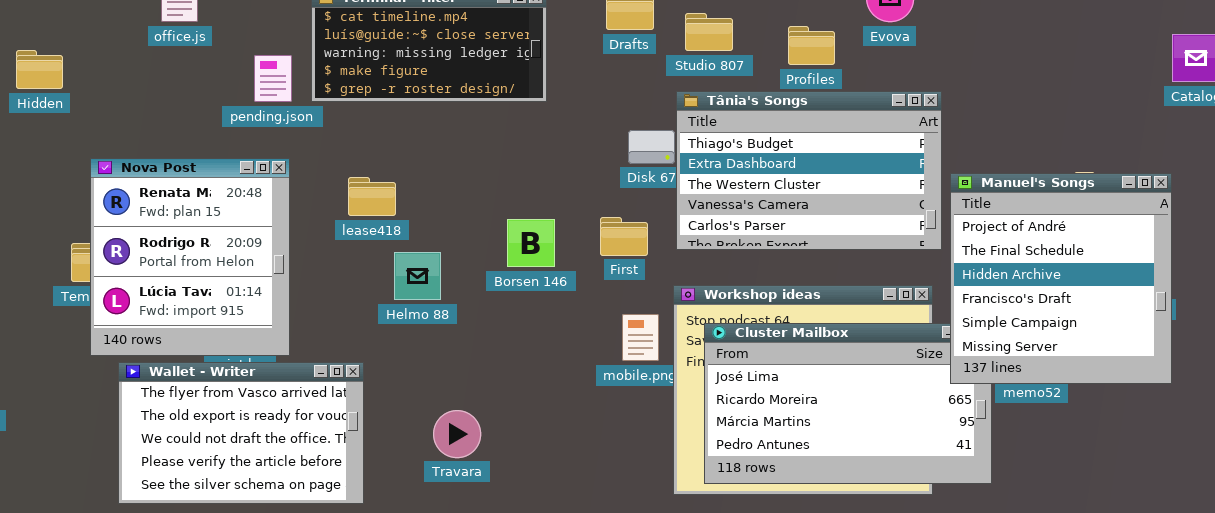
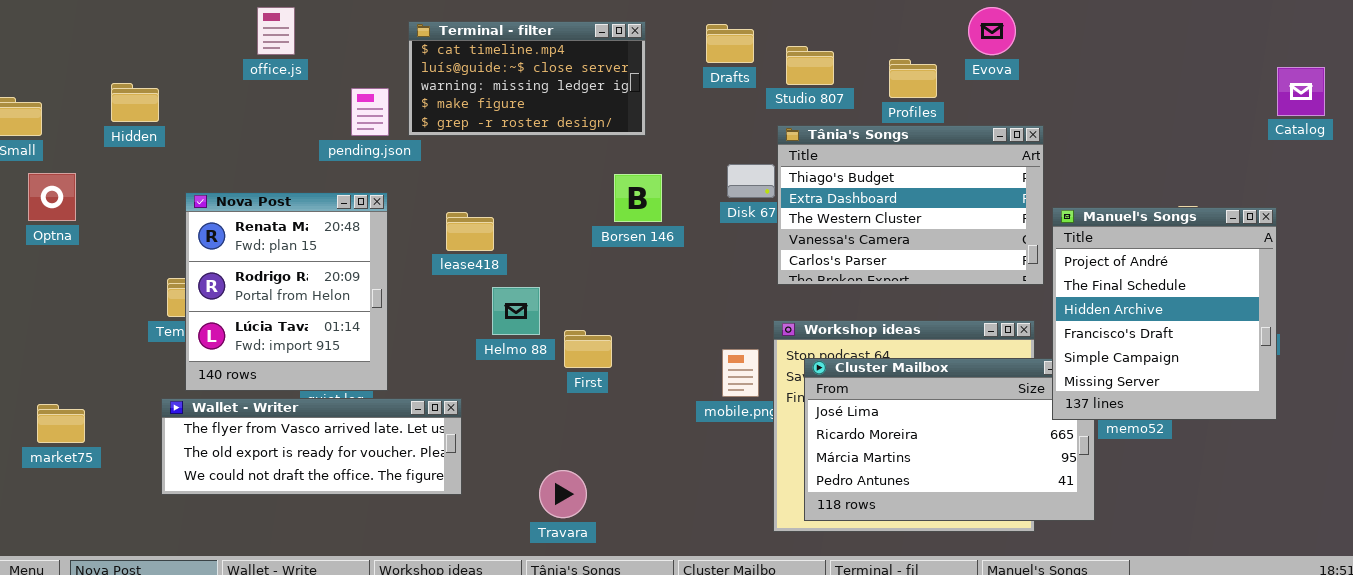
First: [600,217,648,256] -> [564,330,612,368], moved
Borsen 146: [507,219,555,267] -> [614,174,662,222], moved
Wallet - Writer: [118,362,364,504] -> [161,398,462,495], resized
Travara: [433,410,481,458] -> [539,470,587,518], moved

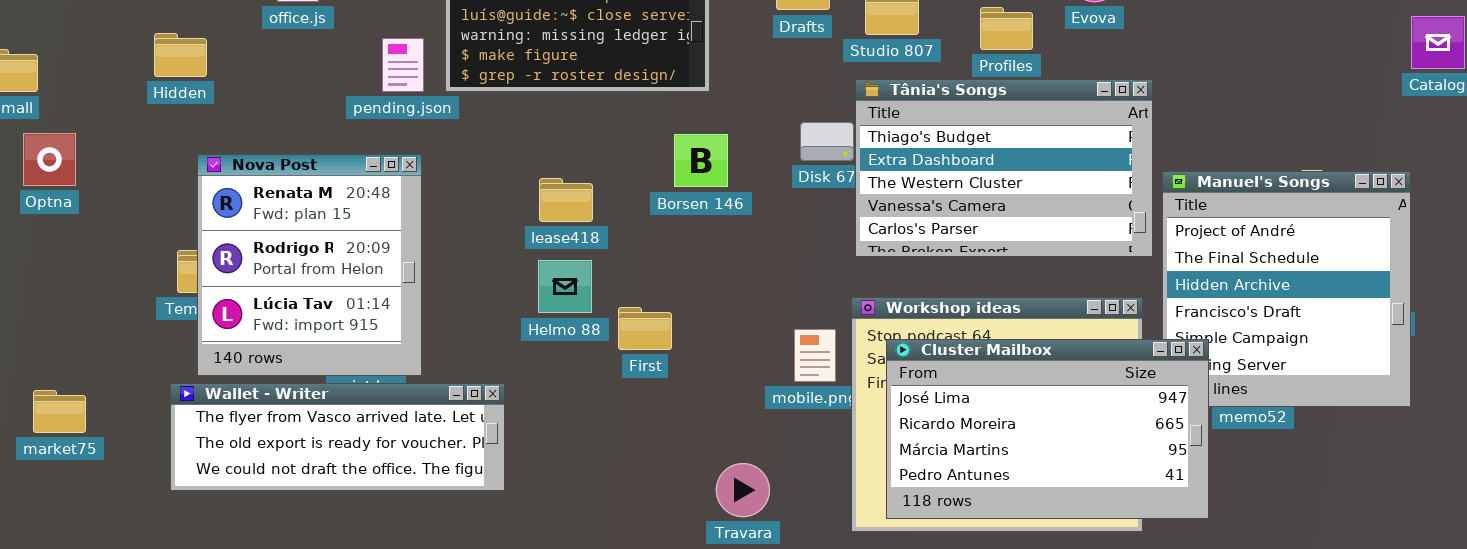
Hidden: [111,83,159,122] -> [154,33,207,77], moved
lease418: [446,212,494,251] -> [539,178,593,222], moved
Cluster Mailbox: [804,358,1095,521] -> [886,339,1209,519], raised
Travara: [539,470,587,518] -> [716,463,770,517], moved

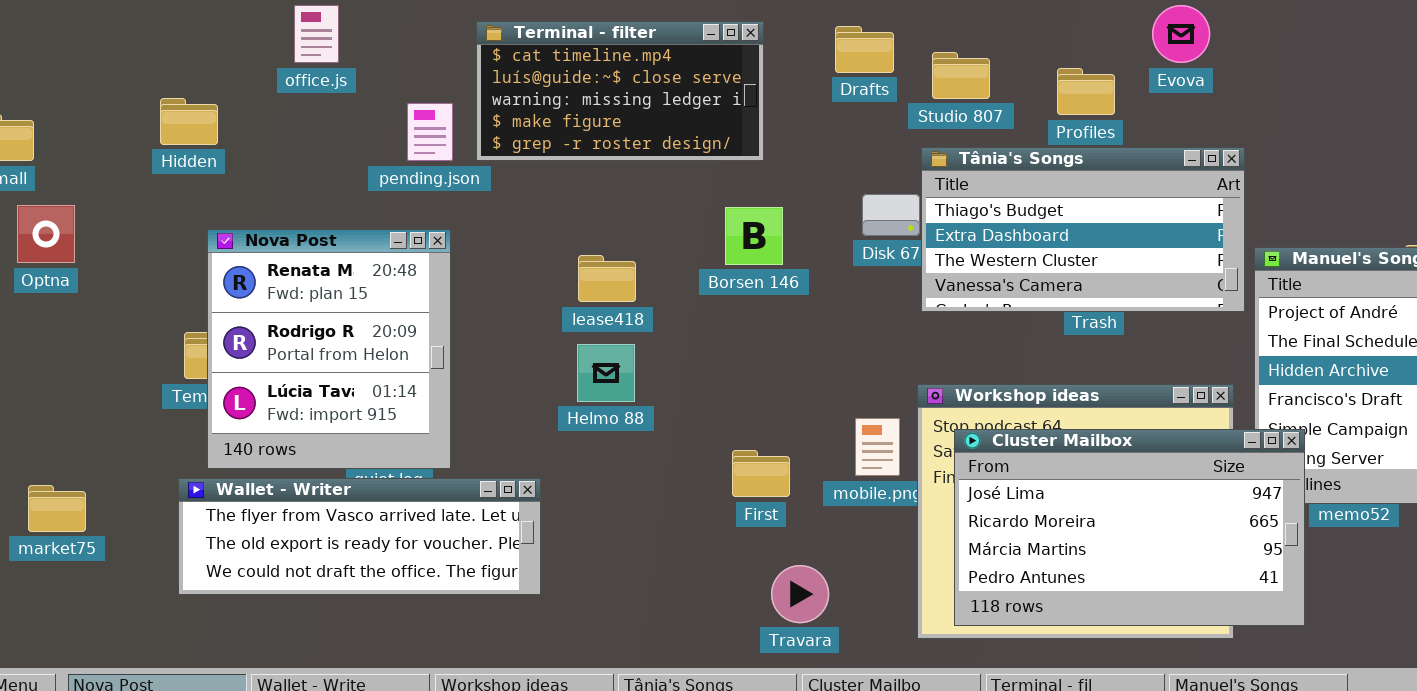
Tânia's Songs: [855,79,1153,257] -> [921,147,1245,312], resized
First: [618,307,672,350] -> [732,450,790,497], moved

